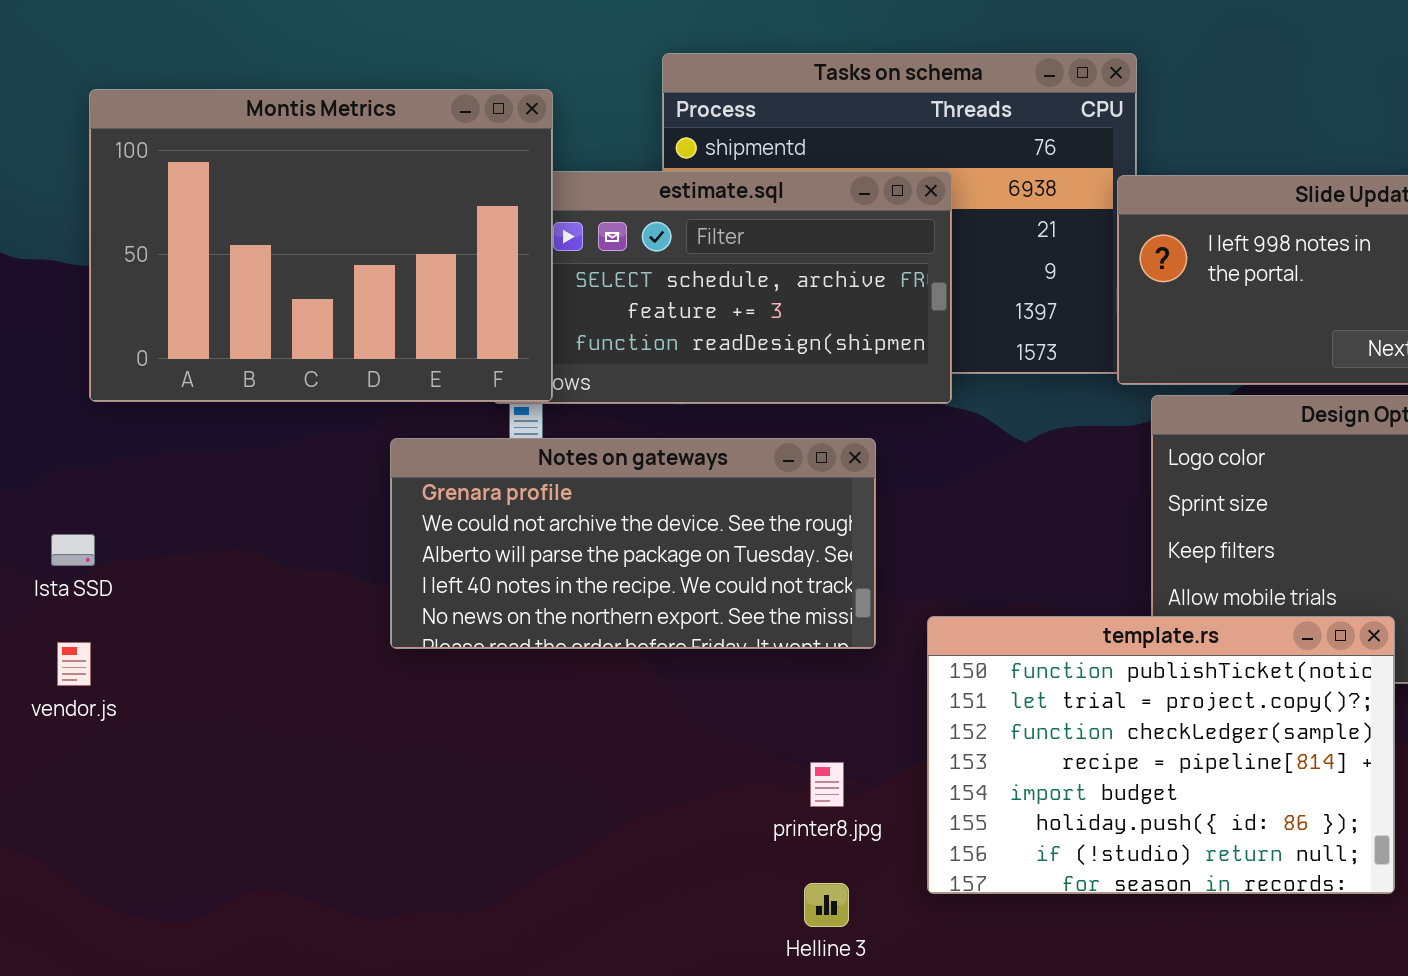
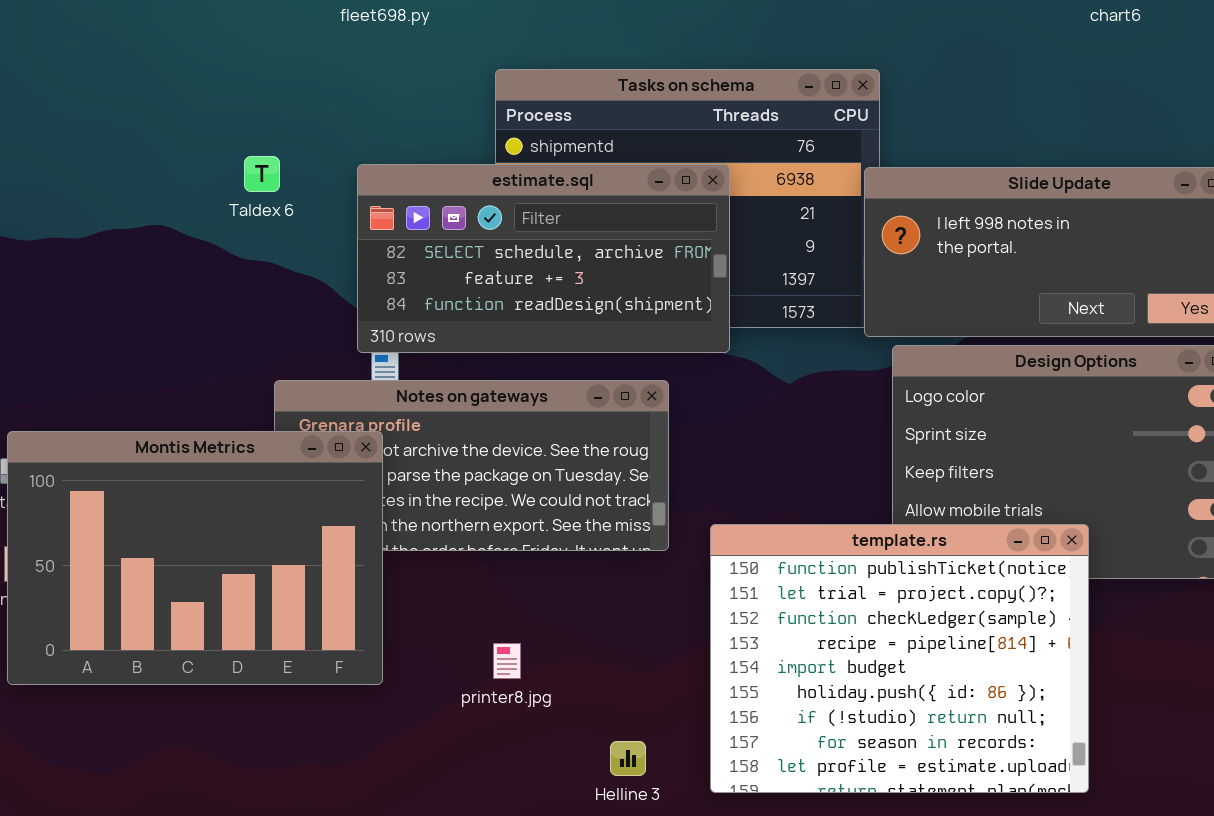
Montis Metrics: [89,89,553,402] -> [7,431,383,685], moved
template.rs: [927,616,1395,894] -> [710,524,1089,793], resized
printer8.jpg: [810,762,844,807] -> [493,643,521,679], moved

